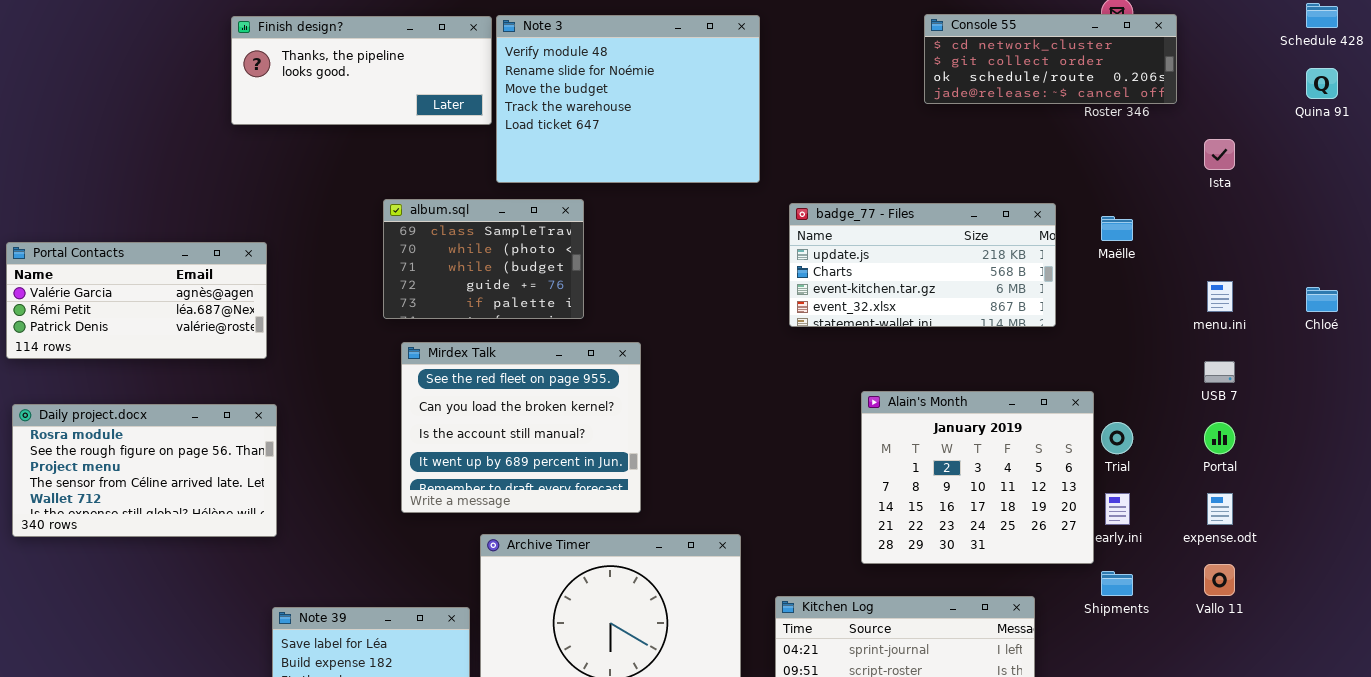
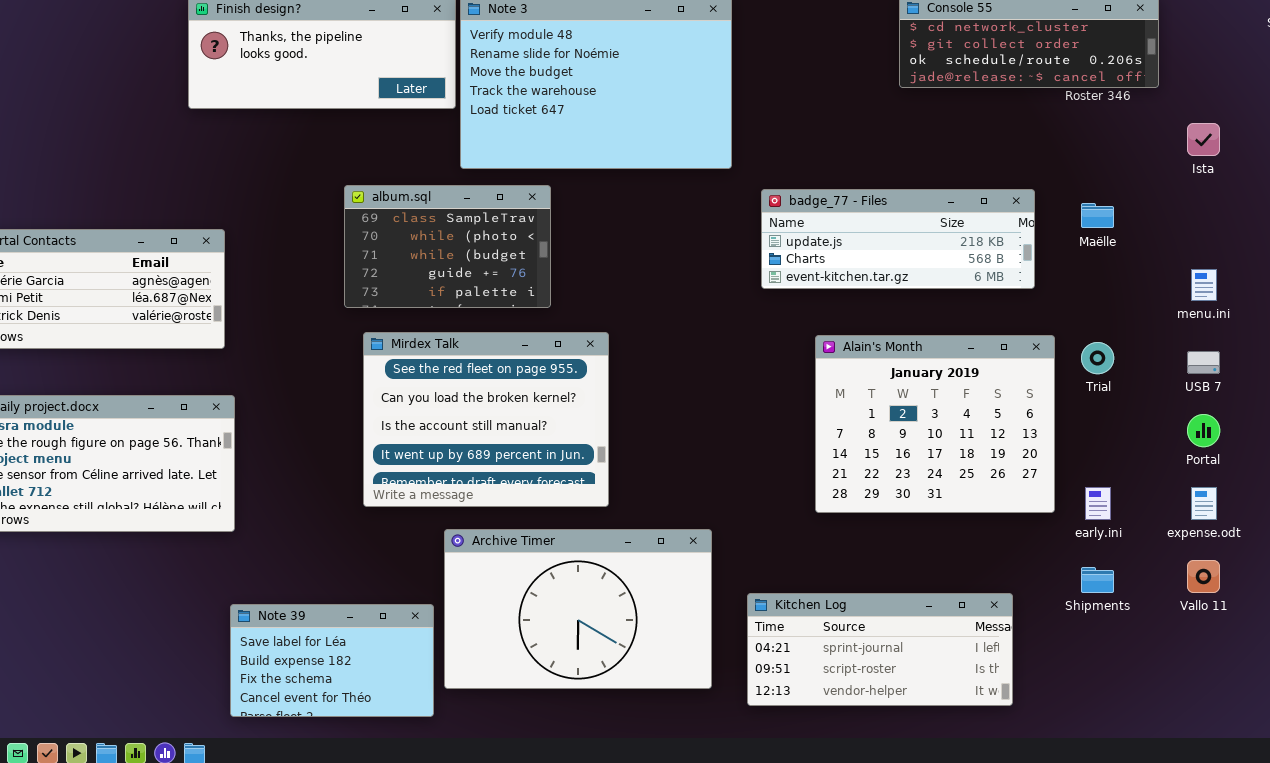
badge_77 - Files: [789,203,1056,327] -> [761,189,1035,289], resized
Alain's Month: [861,391,1094,564] -> [815,335,1055,513], moved
Trial: [1101,422,1133,454] -> [1081,342,1114,374], moved

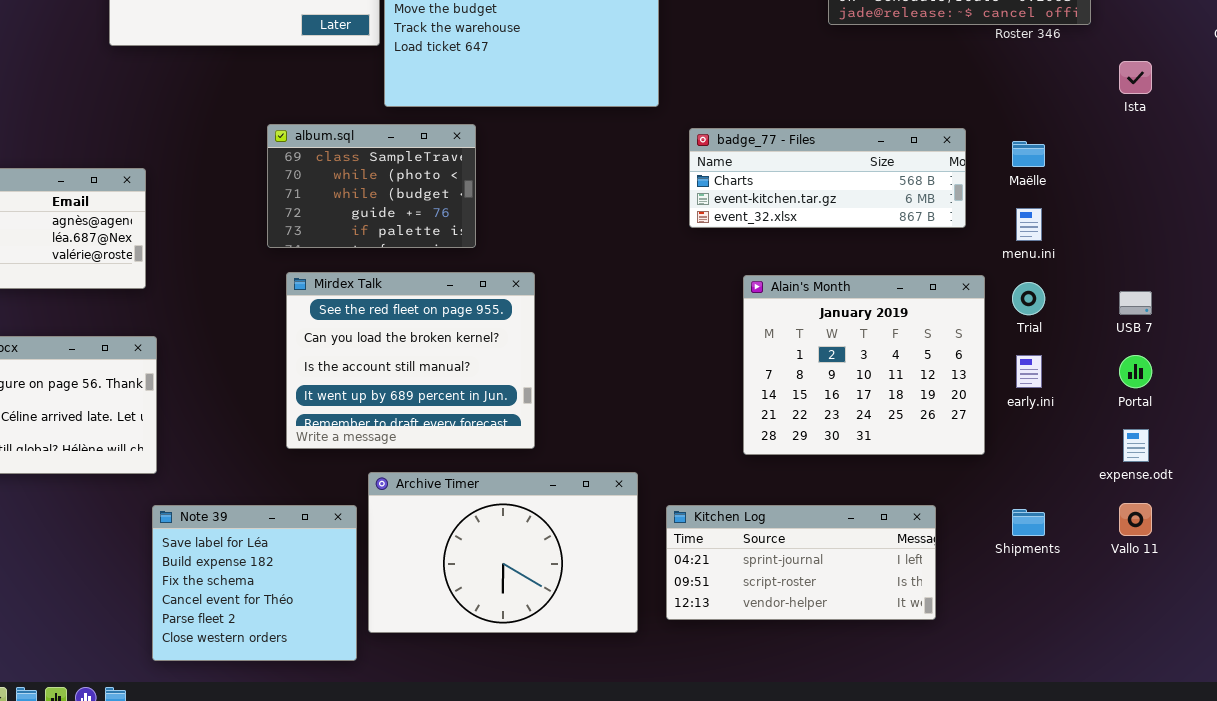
badge_77 - Files: [761,189,1035,289] -> [689,128,966,228], scrolled down 1 row
menu.ini: [1191,269,1217,301] -> [1016,208,1042,241], moved
early.ini: [1085,487,1111,520] -> [1016,355,1042,388], moved
Kitchen Log: [747,593,1013,706] -> [666,505,936,620], moved
Note 39: [230,604,434,717] -> [152,505,357,661], resized

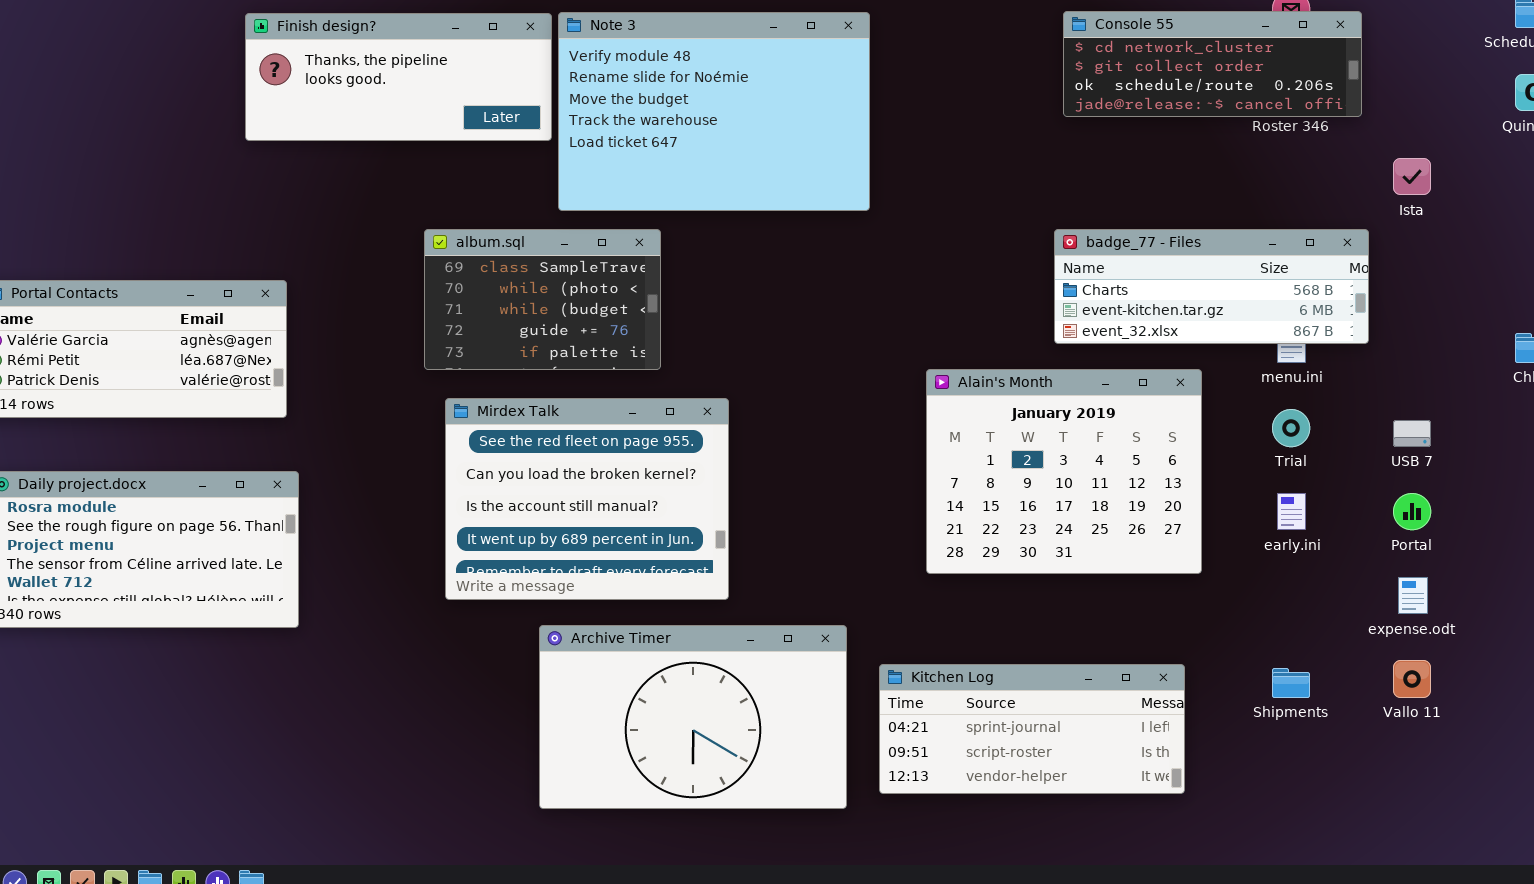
badge_77 - Files: [689,128,966,228] -> [1054,229,1369,344], moved
Alain's Month: [743,275,985,455] -> [926,369,1202,574], moved
Note 39: [152,505,357,661] -> none, closed

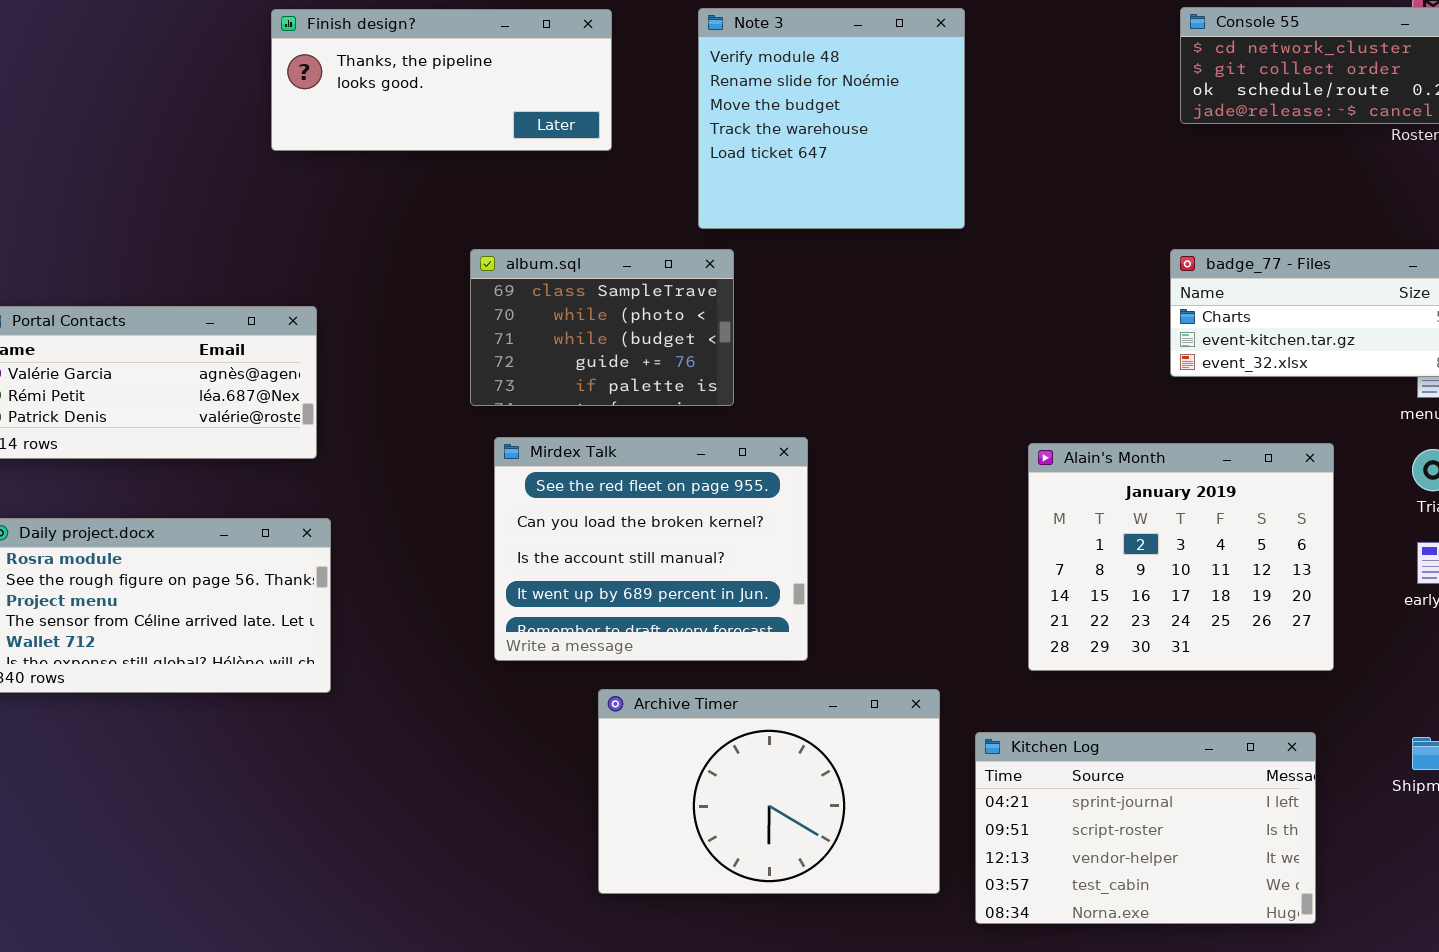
Note 3: [558,12,870,211] -> [698,8,965,229], resized
Alain's Month: [926,369,1202,574] -> [1028,443,1334,671], moved
Kitchen Log: [879,664,1185,794] -> [975,732,1316,924], resized

